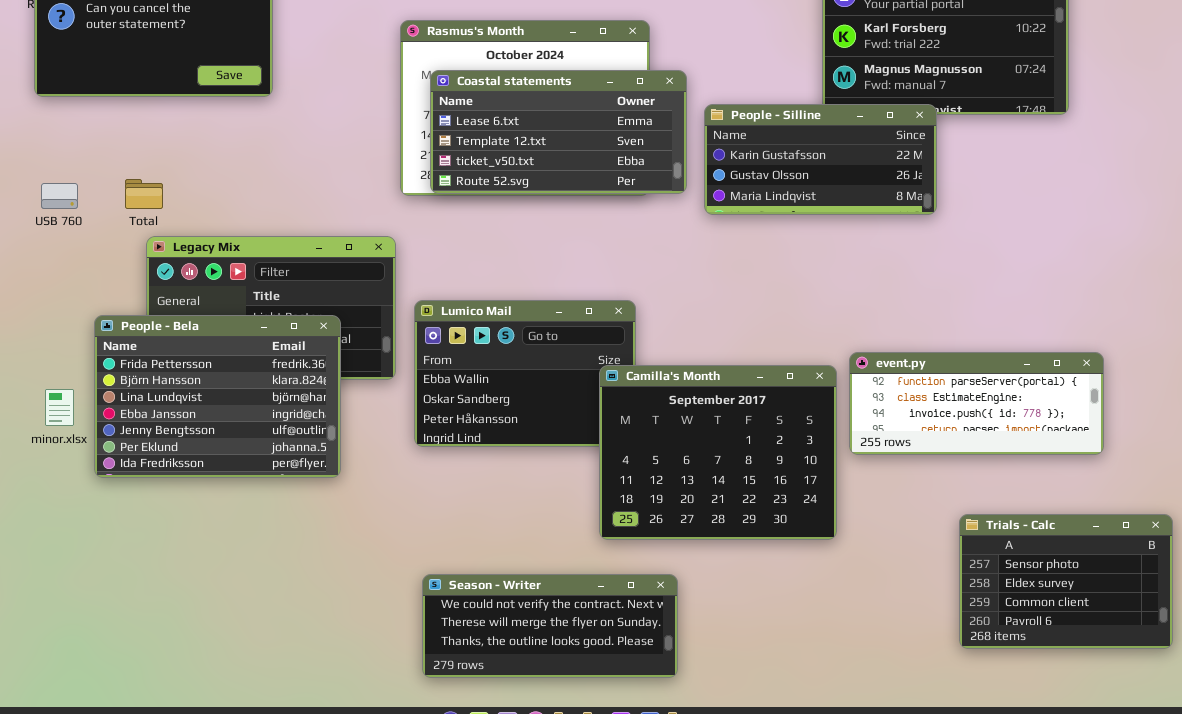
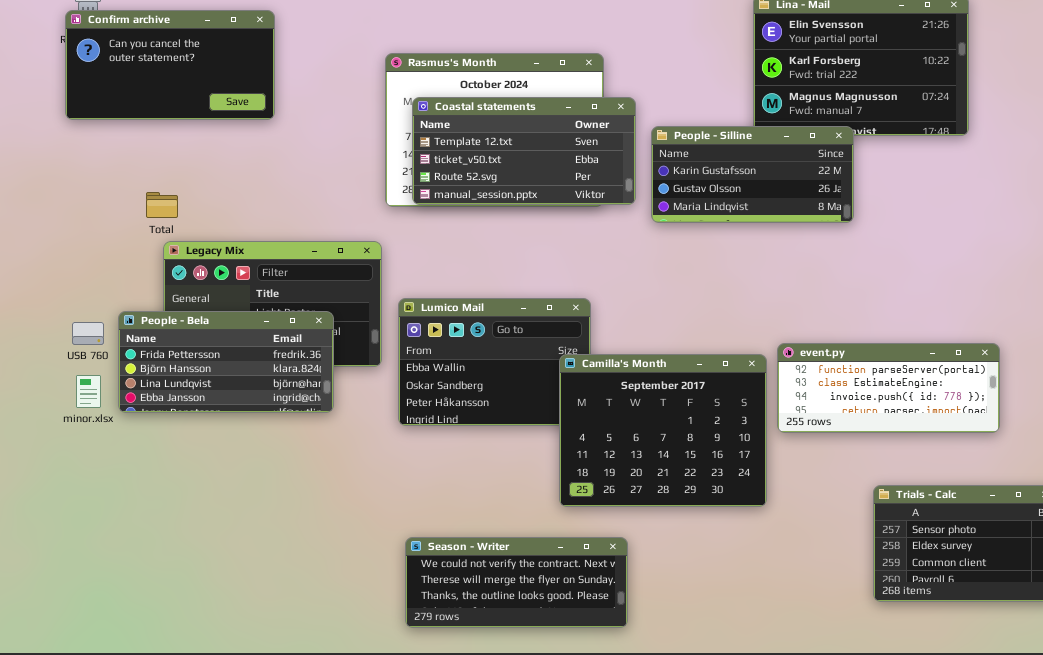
Coastal statements: [430,70,687,194] -> [412,97,636,205], scrolled down 1 row
USB 760: [41,183,78,209] -> [72,322,104,345], moved
People - Bela: [94,315,341,478] -> [118,311,334,413], resized

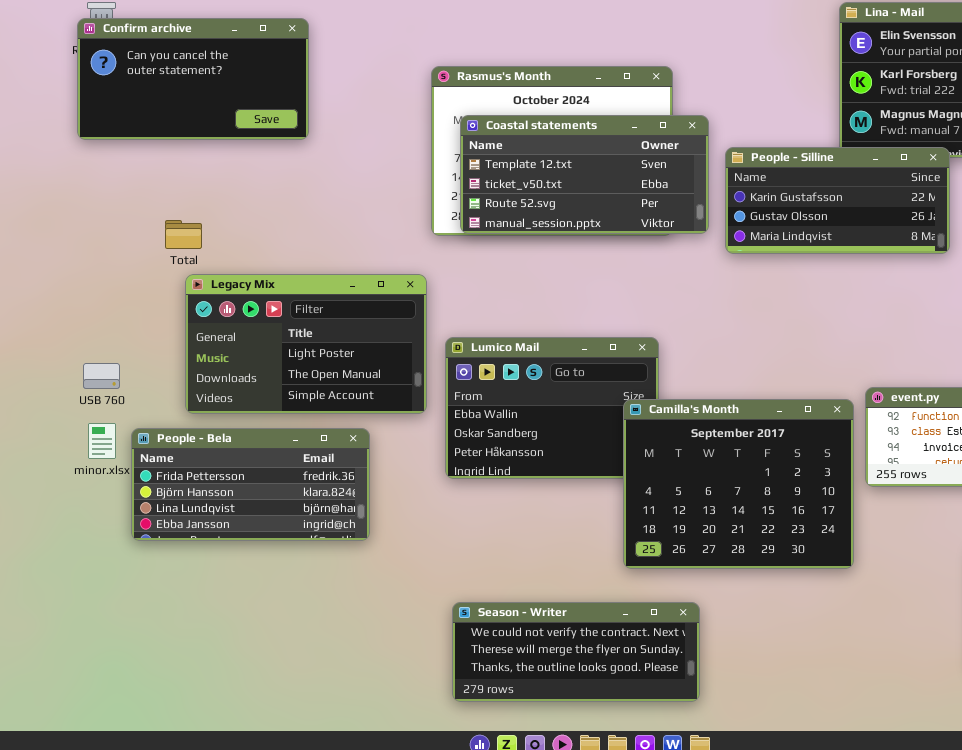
People - Bela: [118,311,334,413] -> [131,428,370,541], moved

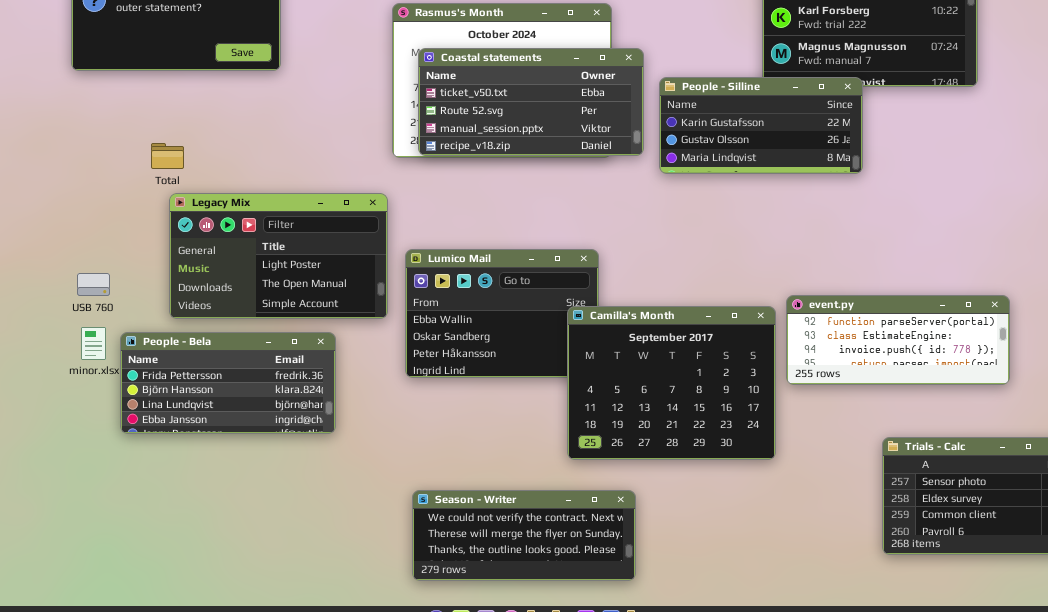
Coastal statements: [460,115,709,234] -> [418,48,644,156], scrolled down 1 row

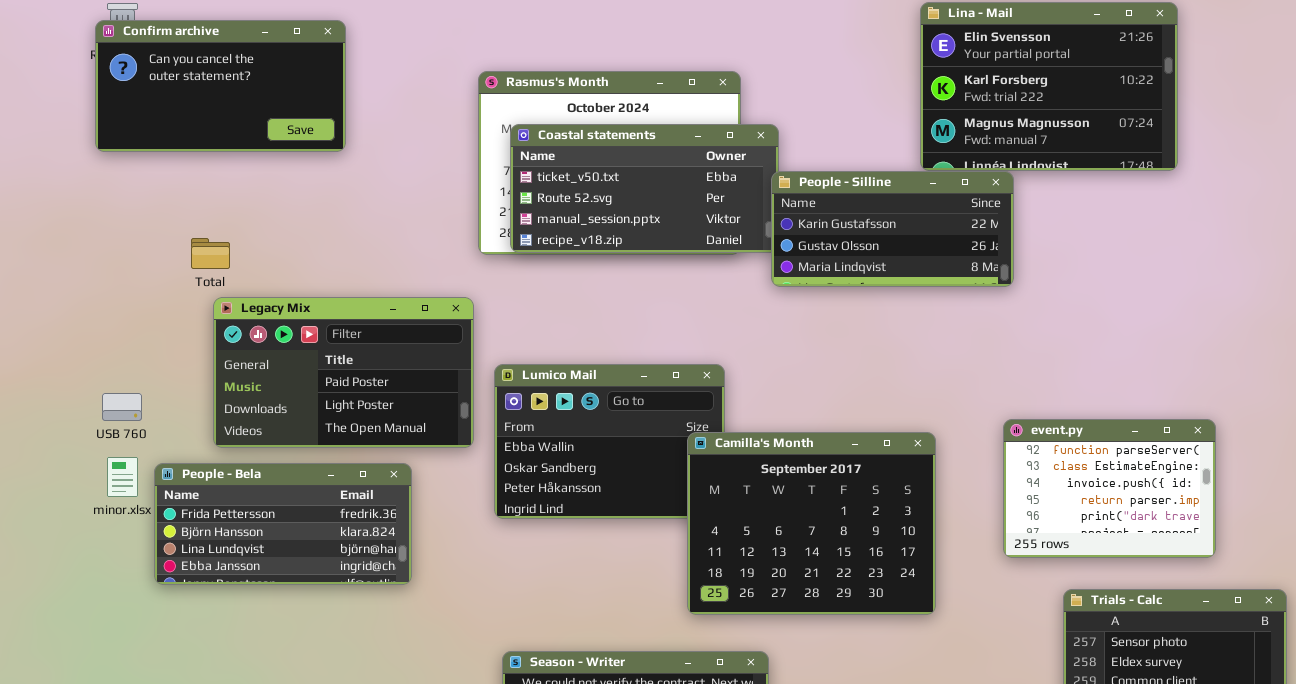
People - Silline: [659,77,863,174] -> [771,171,1014,287], moved
Legacy Mix: [169,193,388,319] -> [213,297,474,448], scrolled up 1 row
event.py: [786,295,1010,385] -> [1003,419,1216,558], resized

